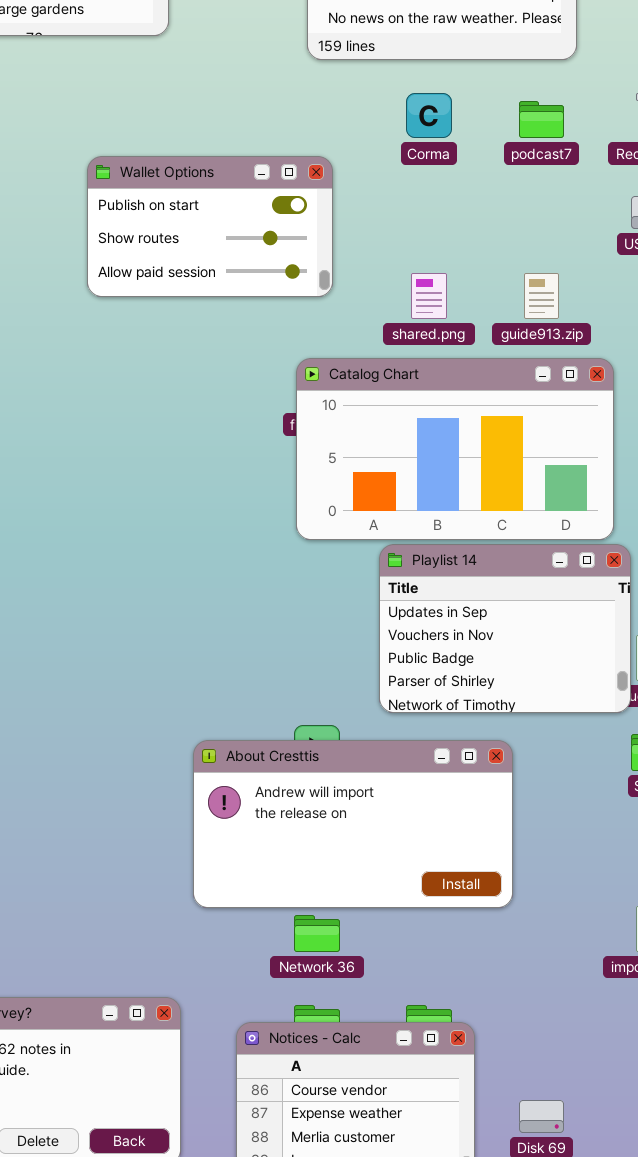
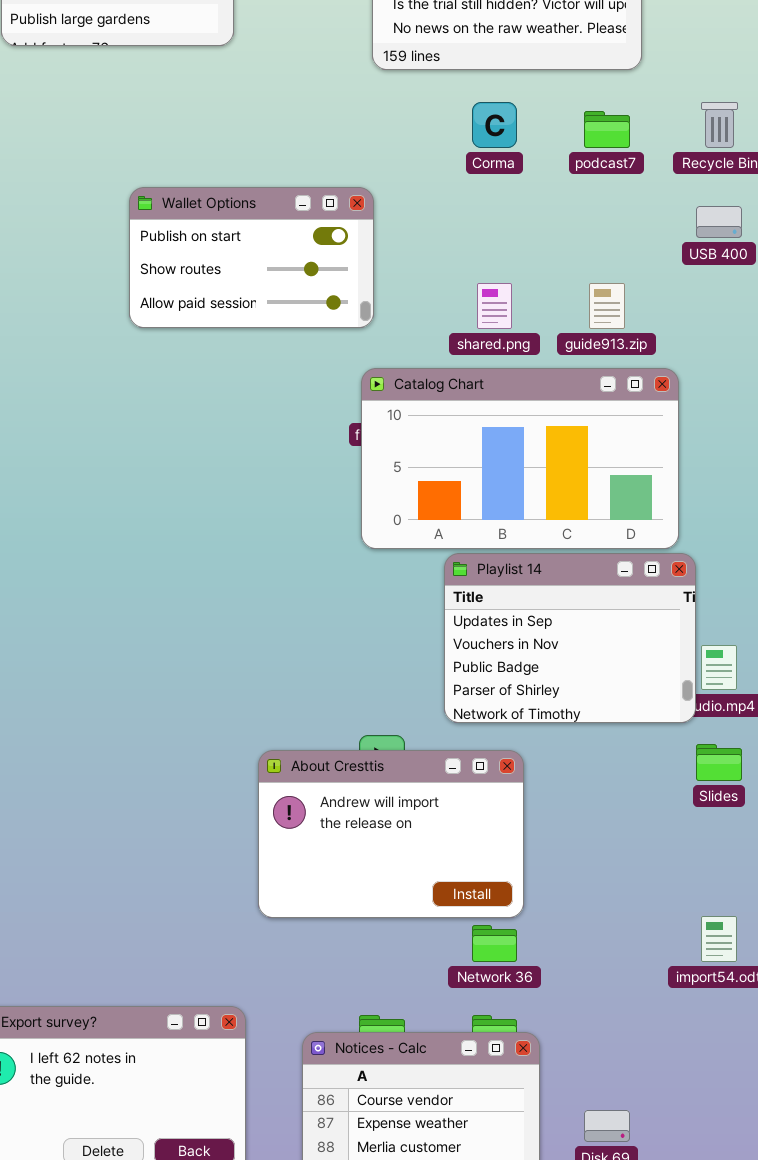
Wallet Options: [87,156,333,297] -> [129,187,374,328], moved
About Cresttis: [193,740,513,908] -> [258,750,524,918], resized
Network 36: [294,915,340,952] -> [472,925,517,962], moved

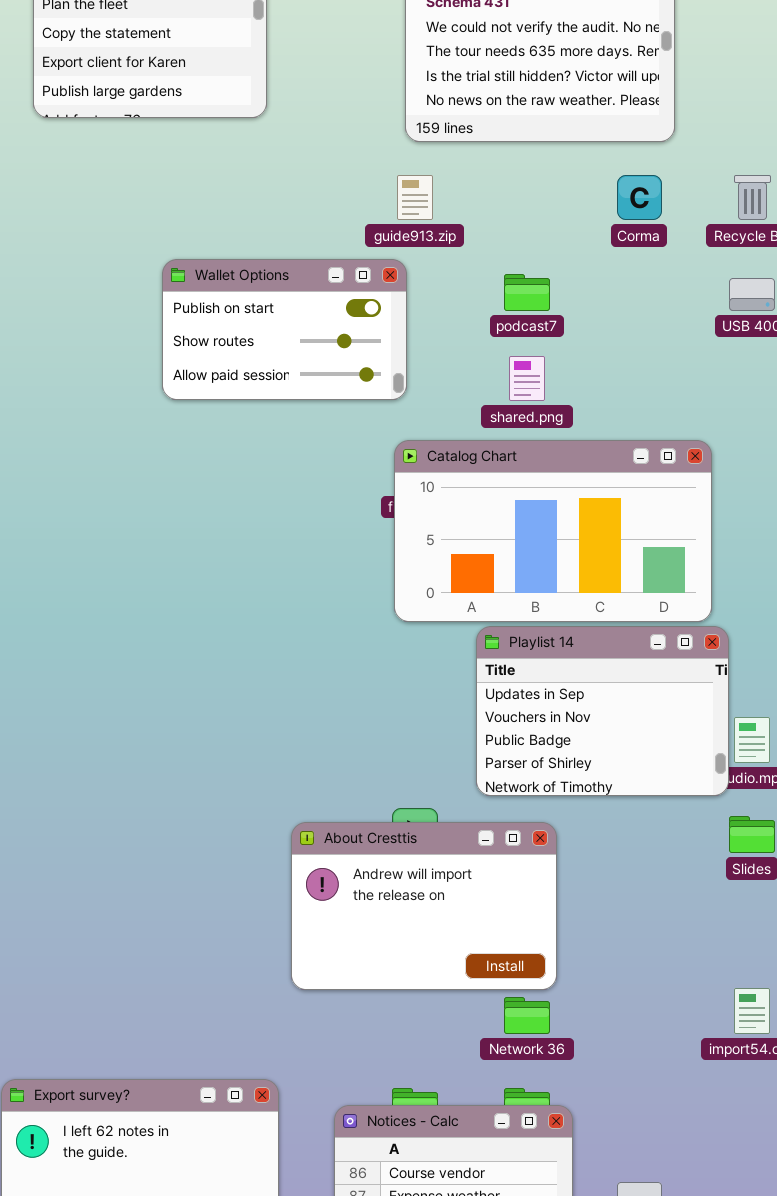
Corma: [472,102,517,148] -> [617,175,662,220], moved
podcast7: [584,111,630,148] -> [504,274,550,311], moved
guide913.zip: [589,283,625,329] -> [397,175,433,220], moved

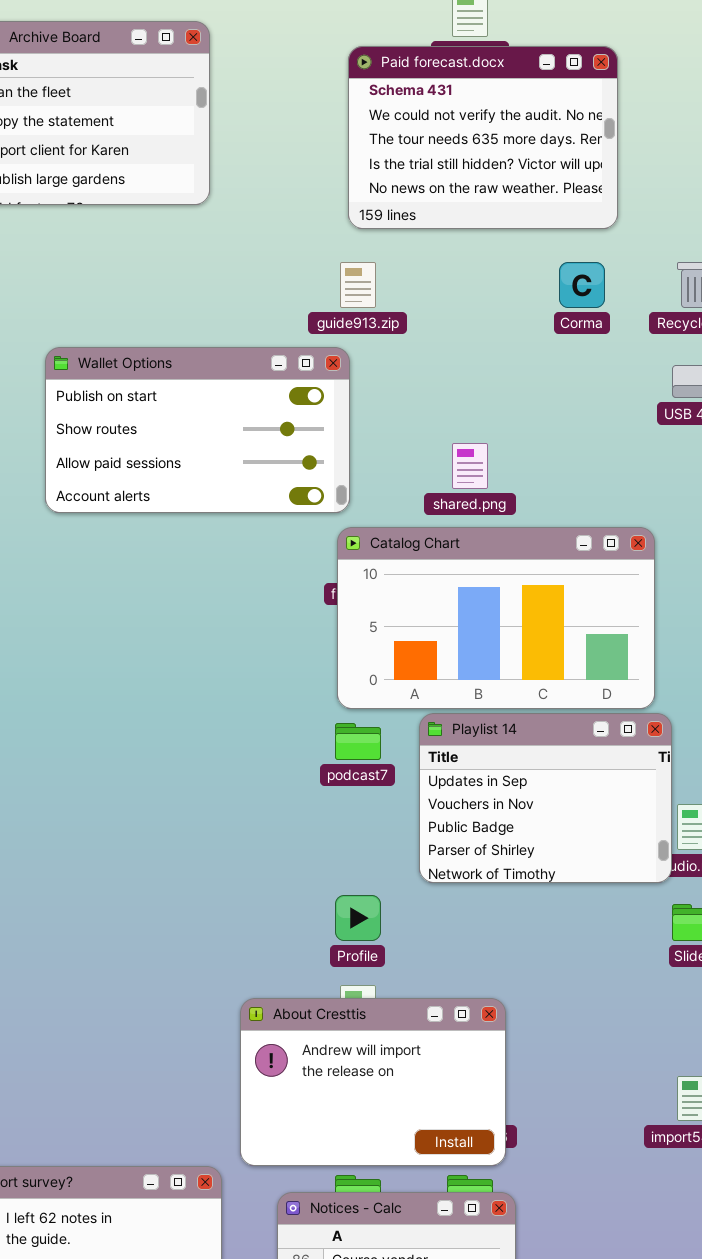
Wallet Options: [162,259,407,400] -> [45,347,350,513], resized
podcast7: [504,274,550,311] -> [335,723,381,760], moved
About Cresttis: [291,822,557,990] -> [240,998,506,1166], moved

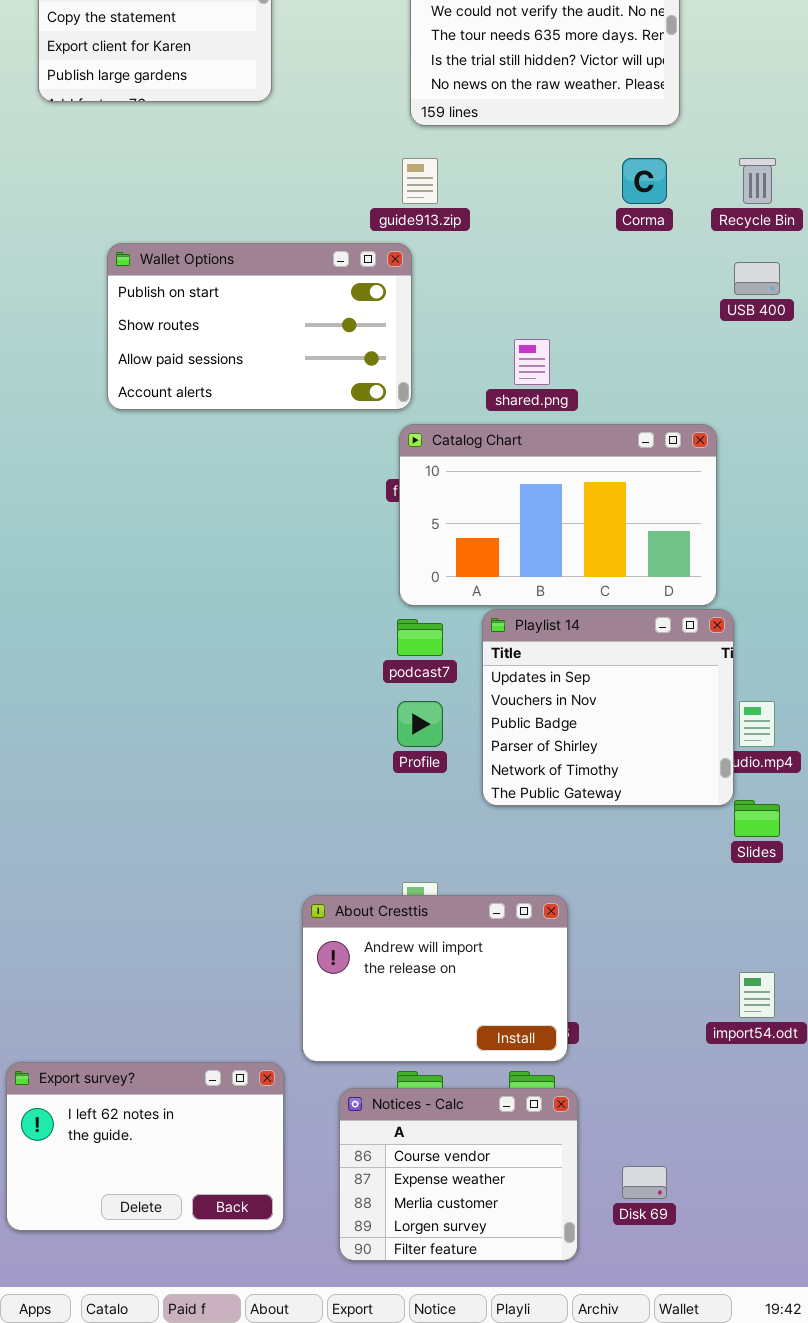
Playlist 14: [419,713,672,883] -> [482,609,734,806], resized
Profile: [335,895,381,941] -> [397,701,443,747], moved

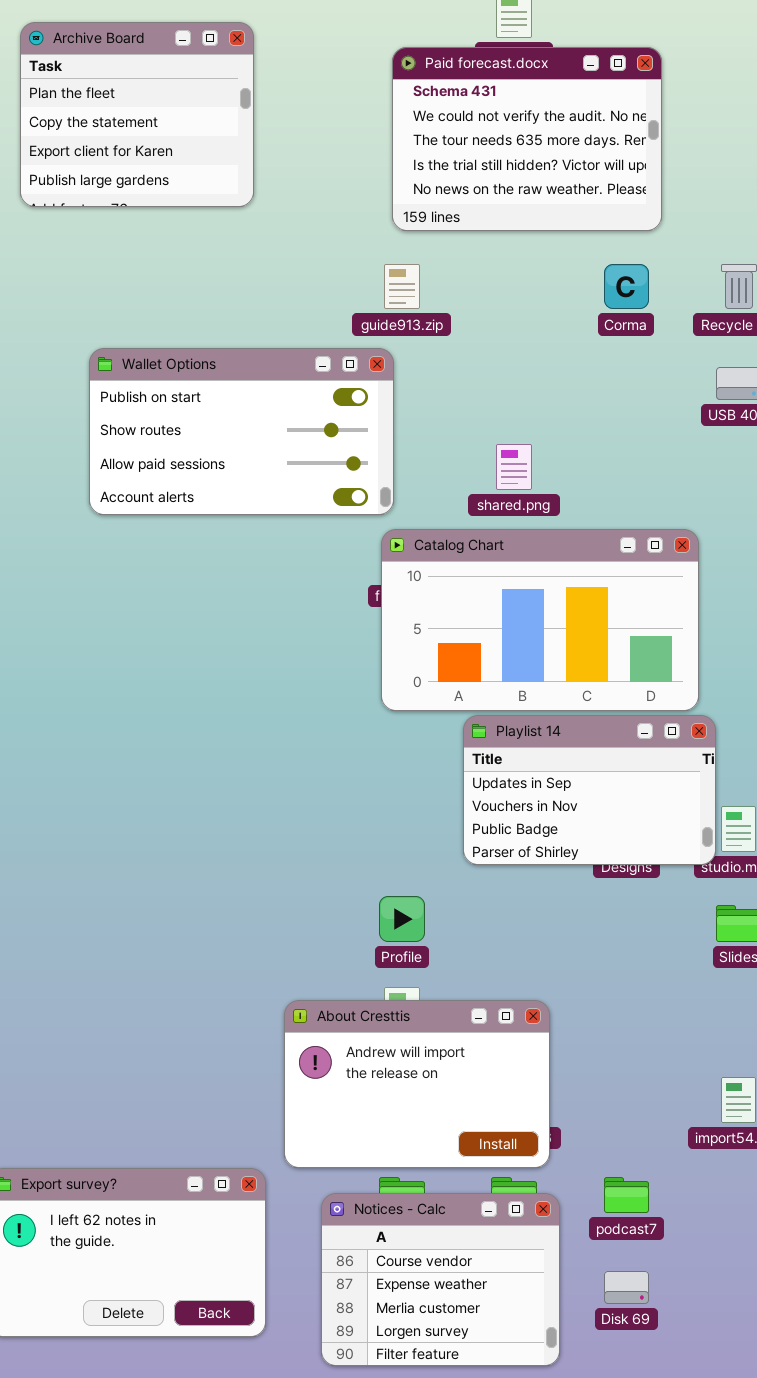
Playlist 14: [482,609,734,806] -> [463,715,716,865], resized
podcast7: [397,619,443,656] -> [604,1177,649,1213], moved
Profile: [397,701,443,747] -> [379,896,425,942], moved

